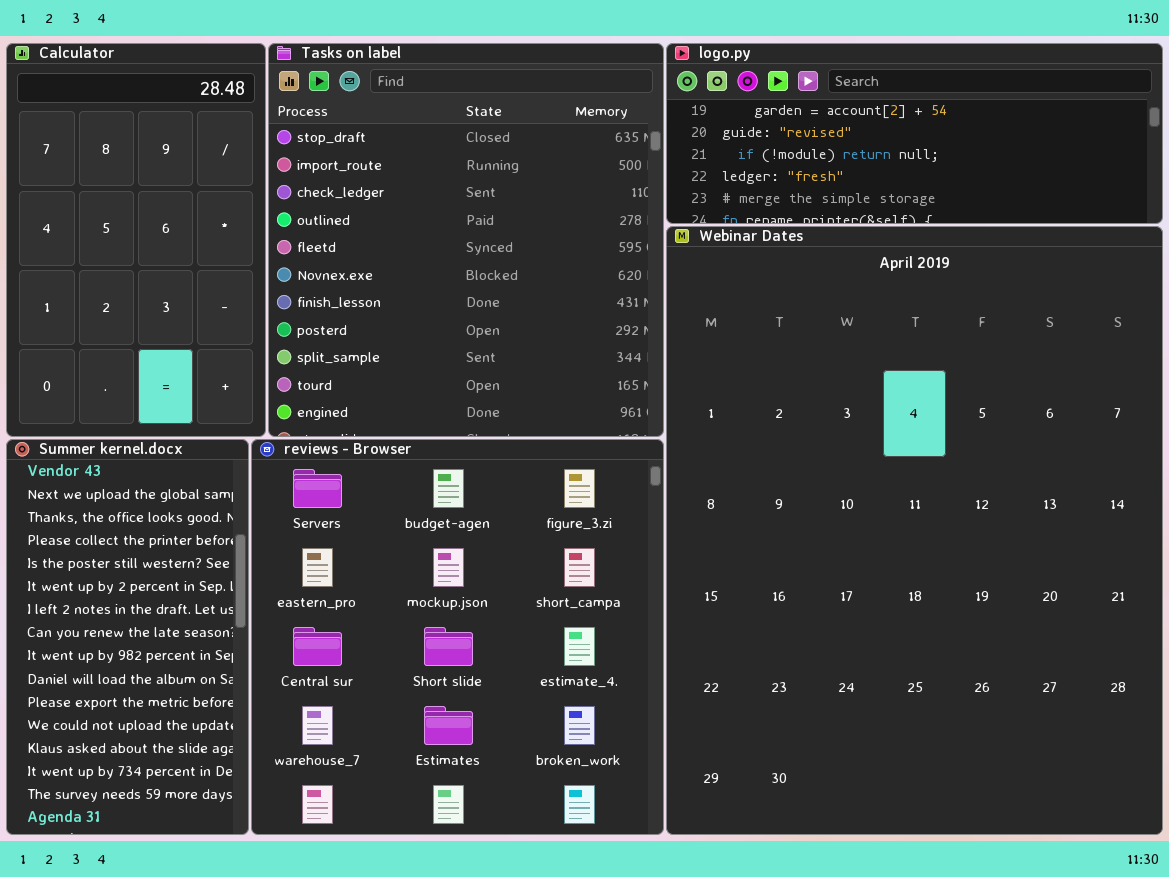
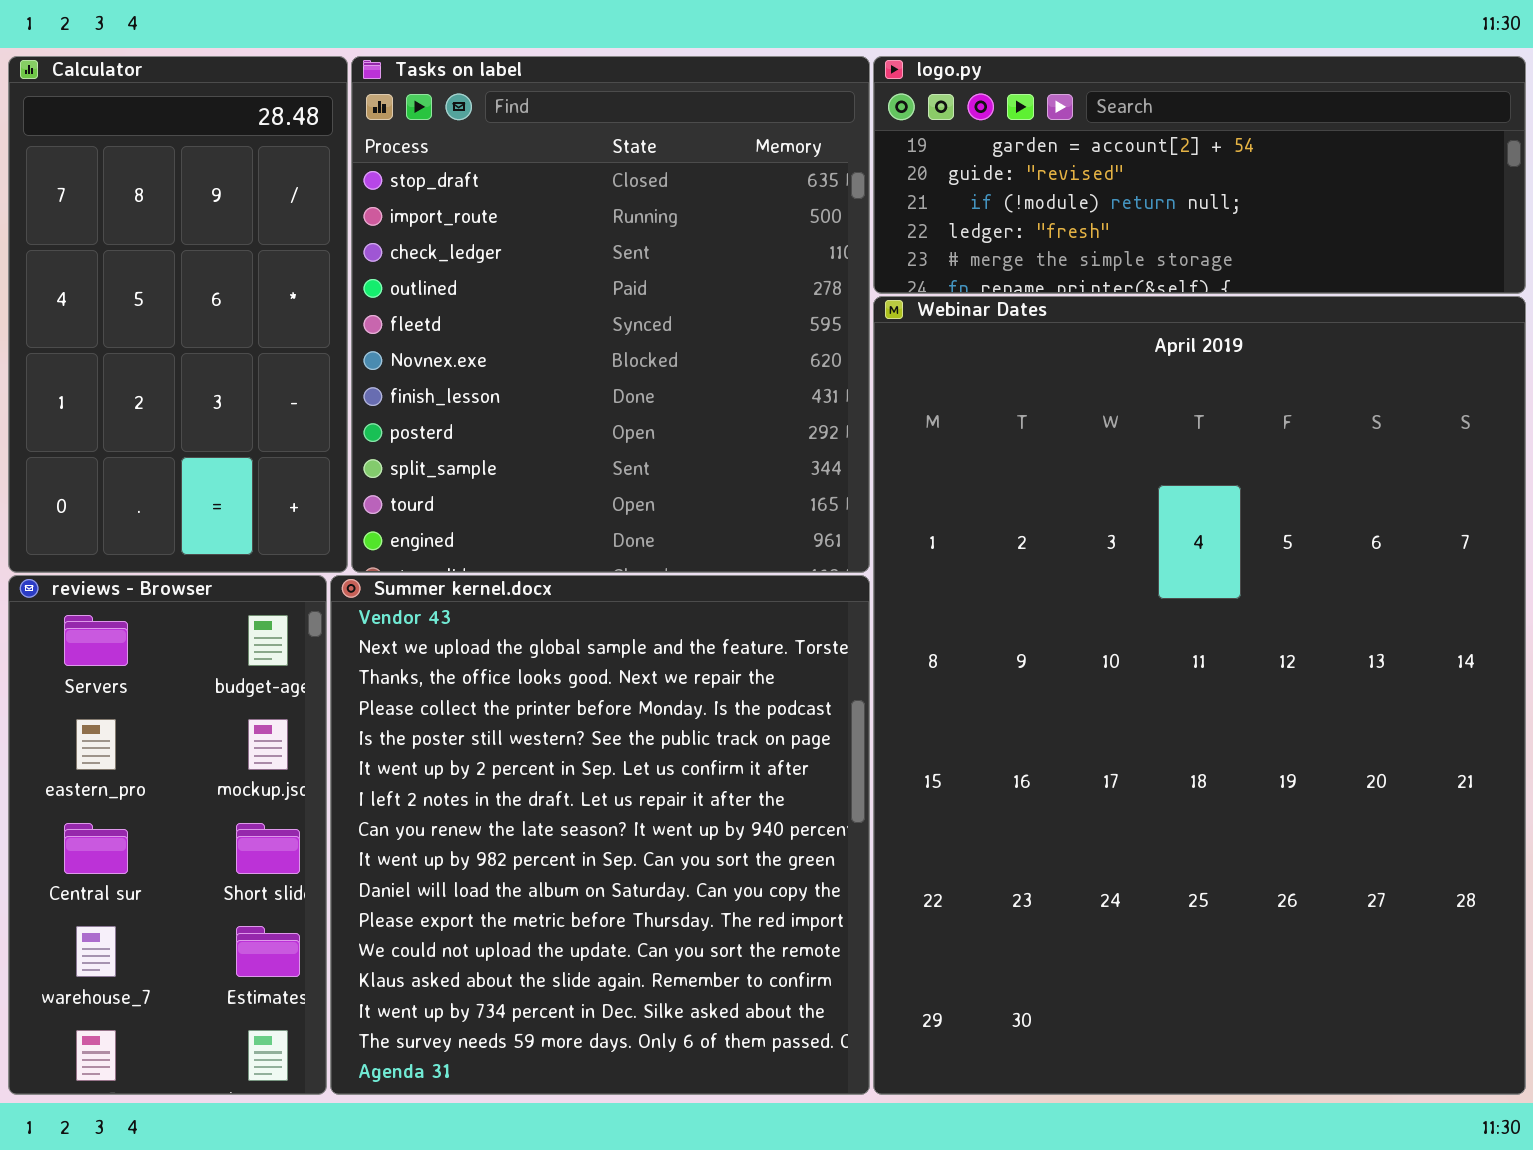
Summer kernel.docx: [6,439,249,835] -> [330,575,870,1095], moved, resized
reviews - Browser: [251,439,664,835] -> [8,575,327,1095], moved, resized

